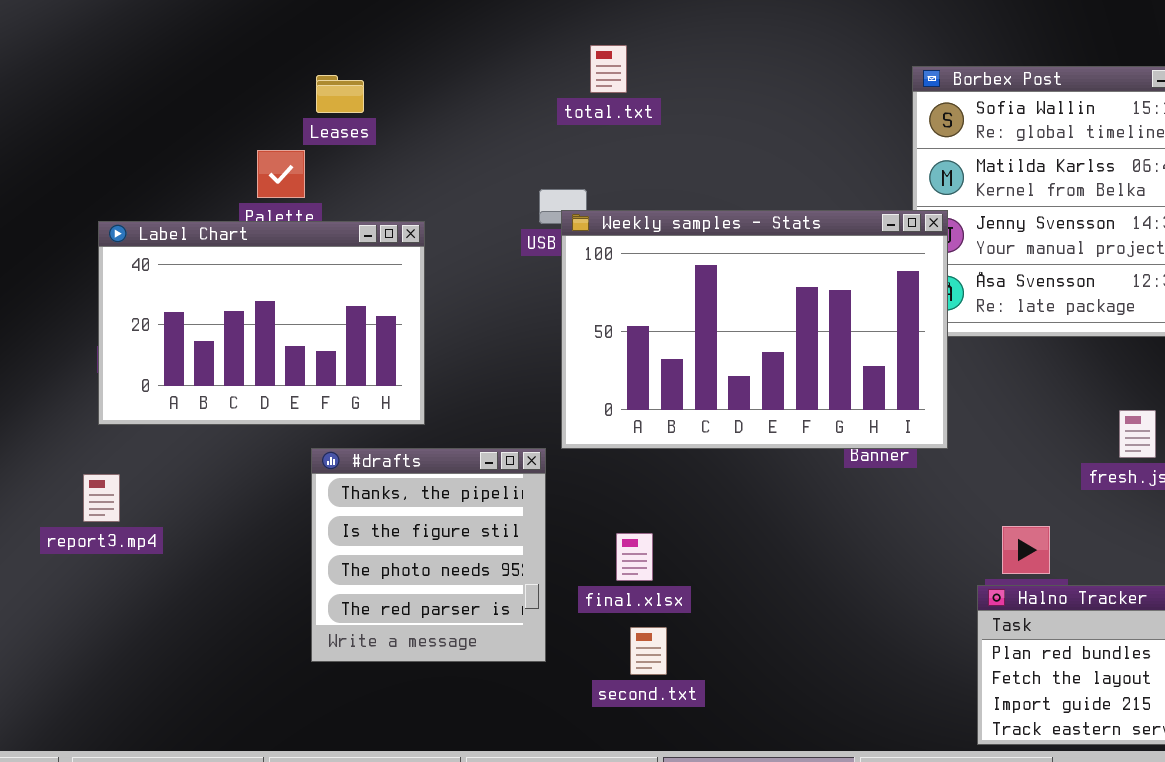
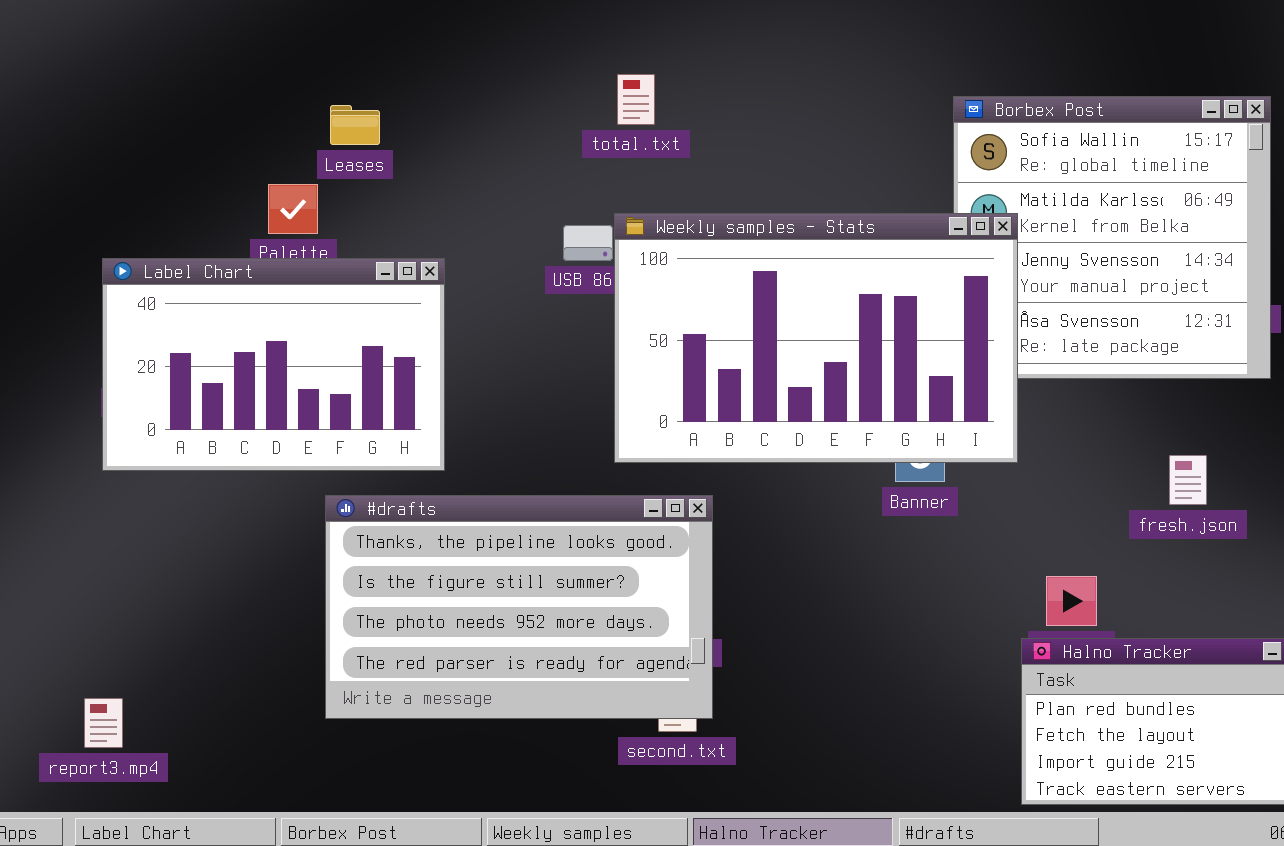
Weekly samples - Stats: [561,210,948,449] -> [614,213,1018,463], moved
#drafts: [311,448,546,662] -> [325,495,713,719], resized
report3.mp4: [83,474,120,522] -> [84,698,123,748], moved

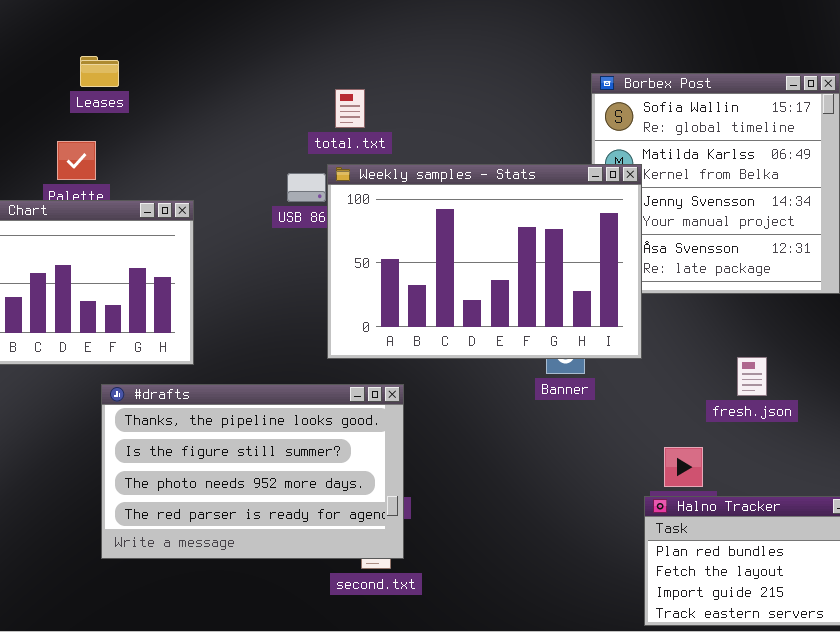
total.txt: [617,74,655,125] -> [335,89,365,128], moved
Leases: [330,105,380,145] -> [80,56,119,87], moved
fresh.json: [1169,455,1207,505] -> [737,357,767,396], moved

